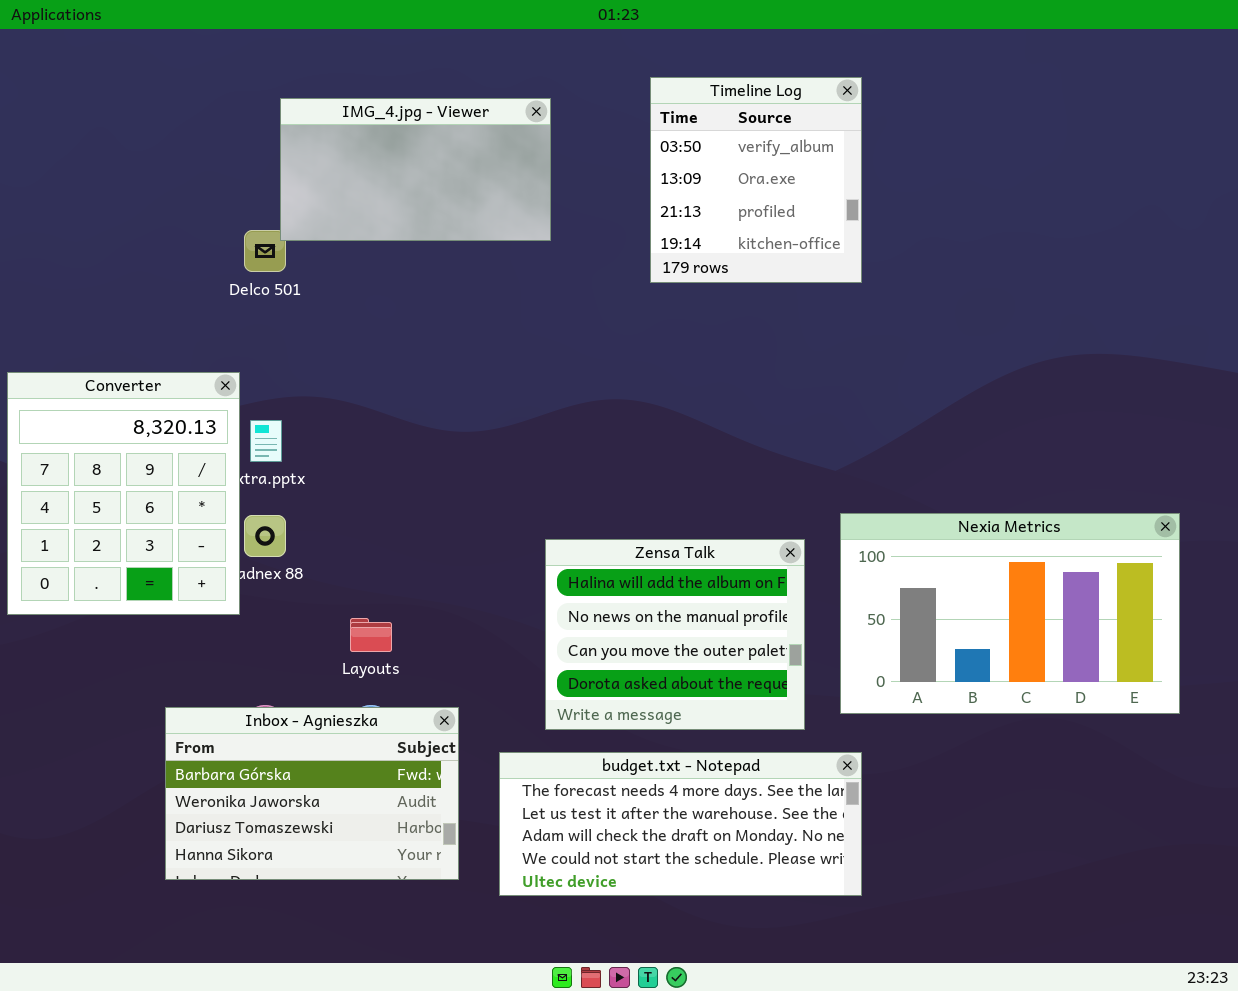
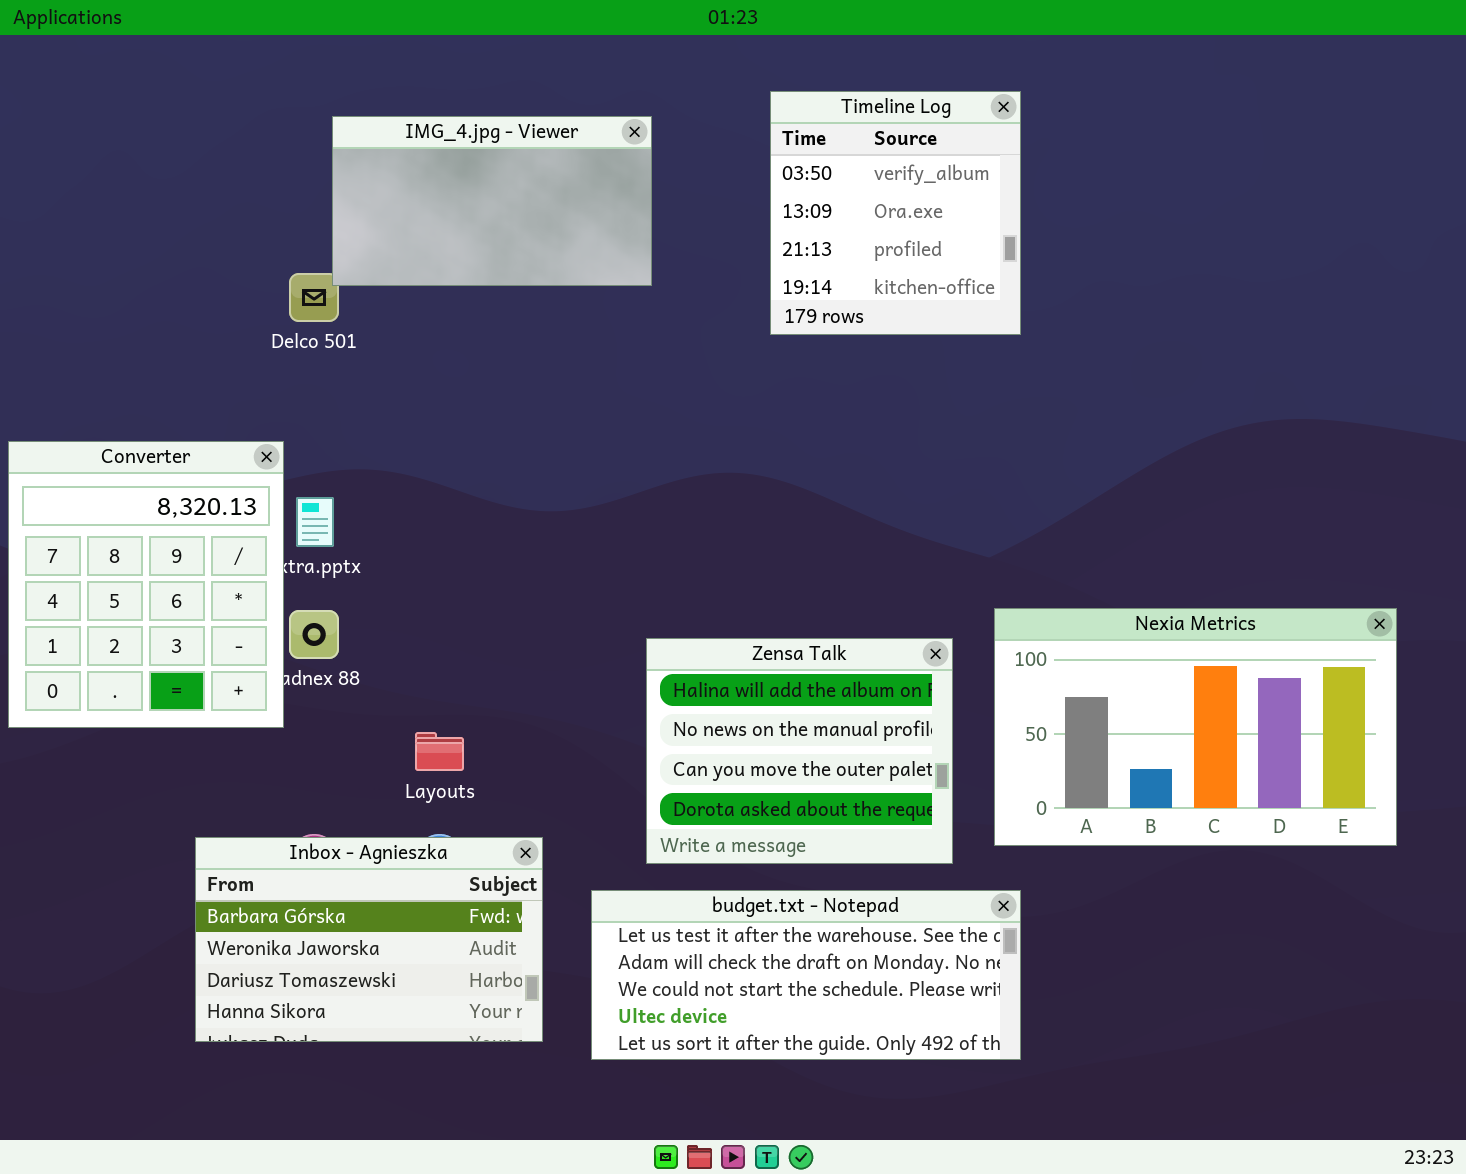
budget.txt - Notepad: [499,752,862,896] -> [591,890,1021,1060], scrolled down 1 row

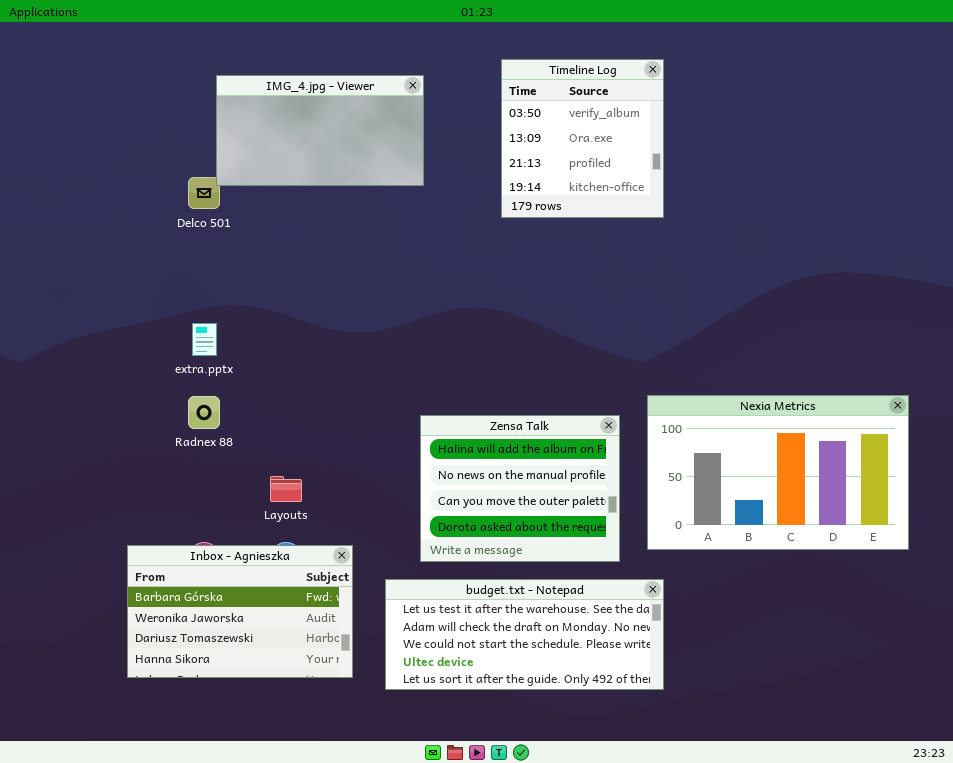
Converter: [8,441,284,728] -> none, closed

